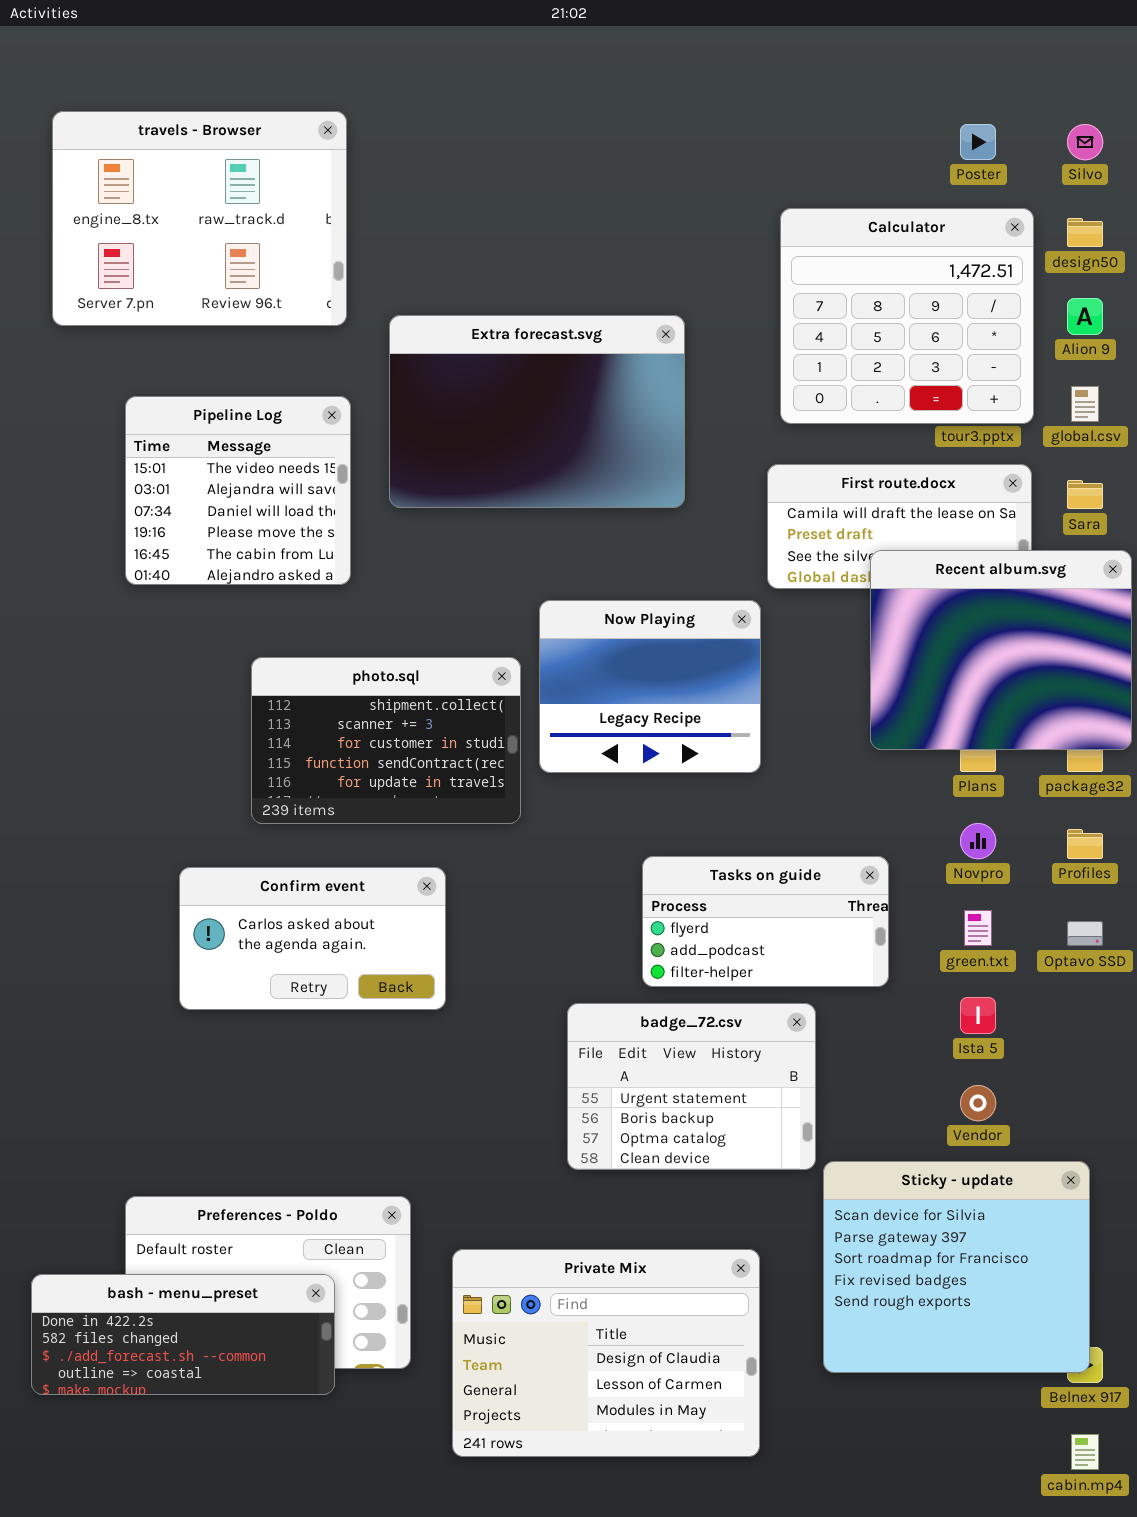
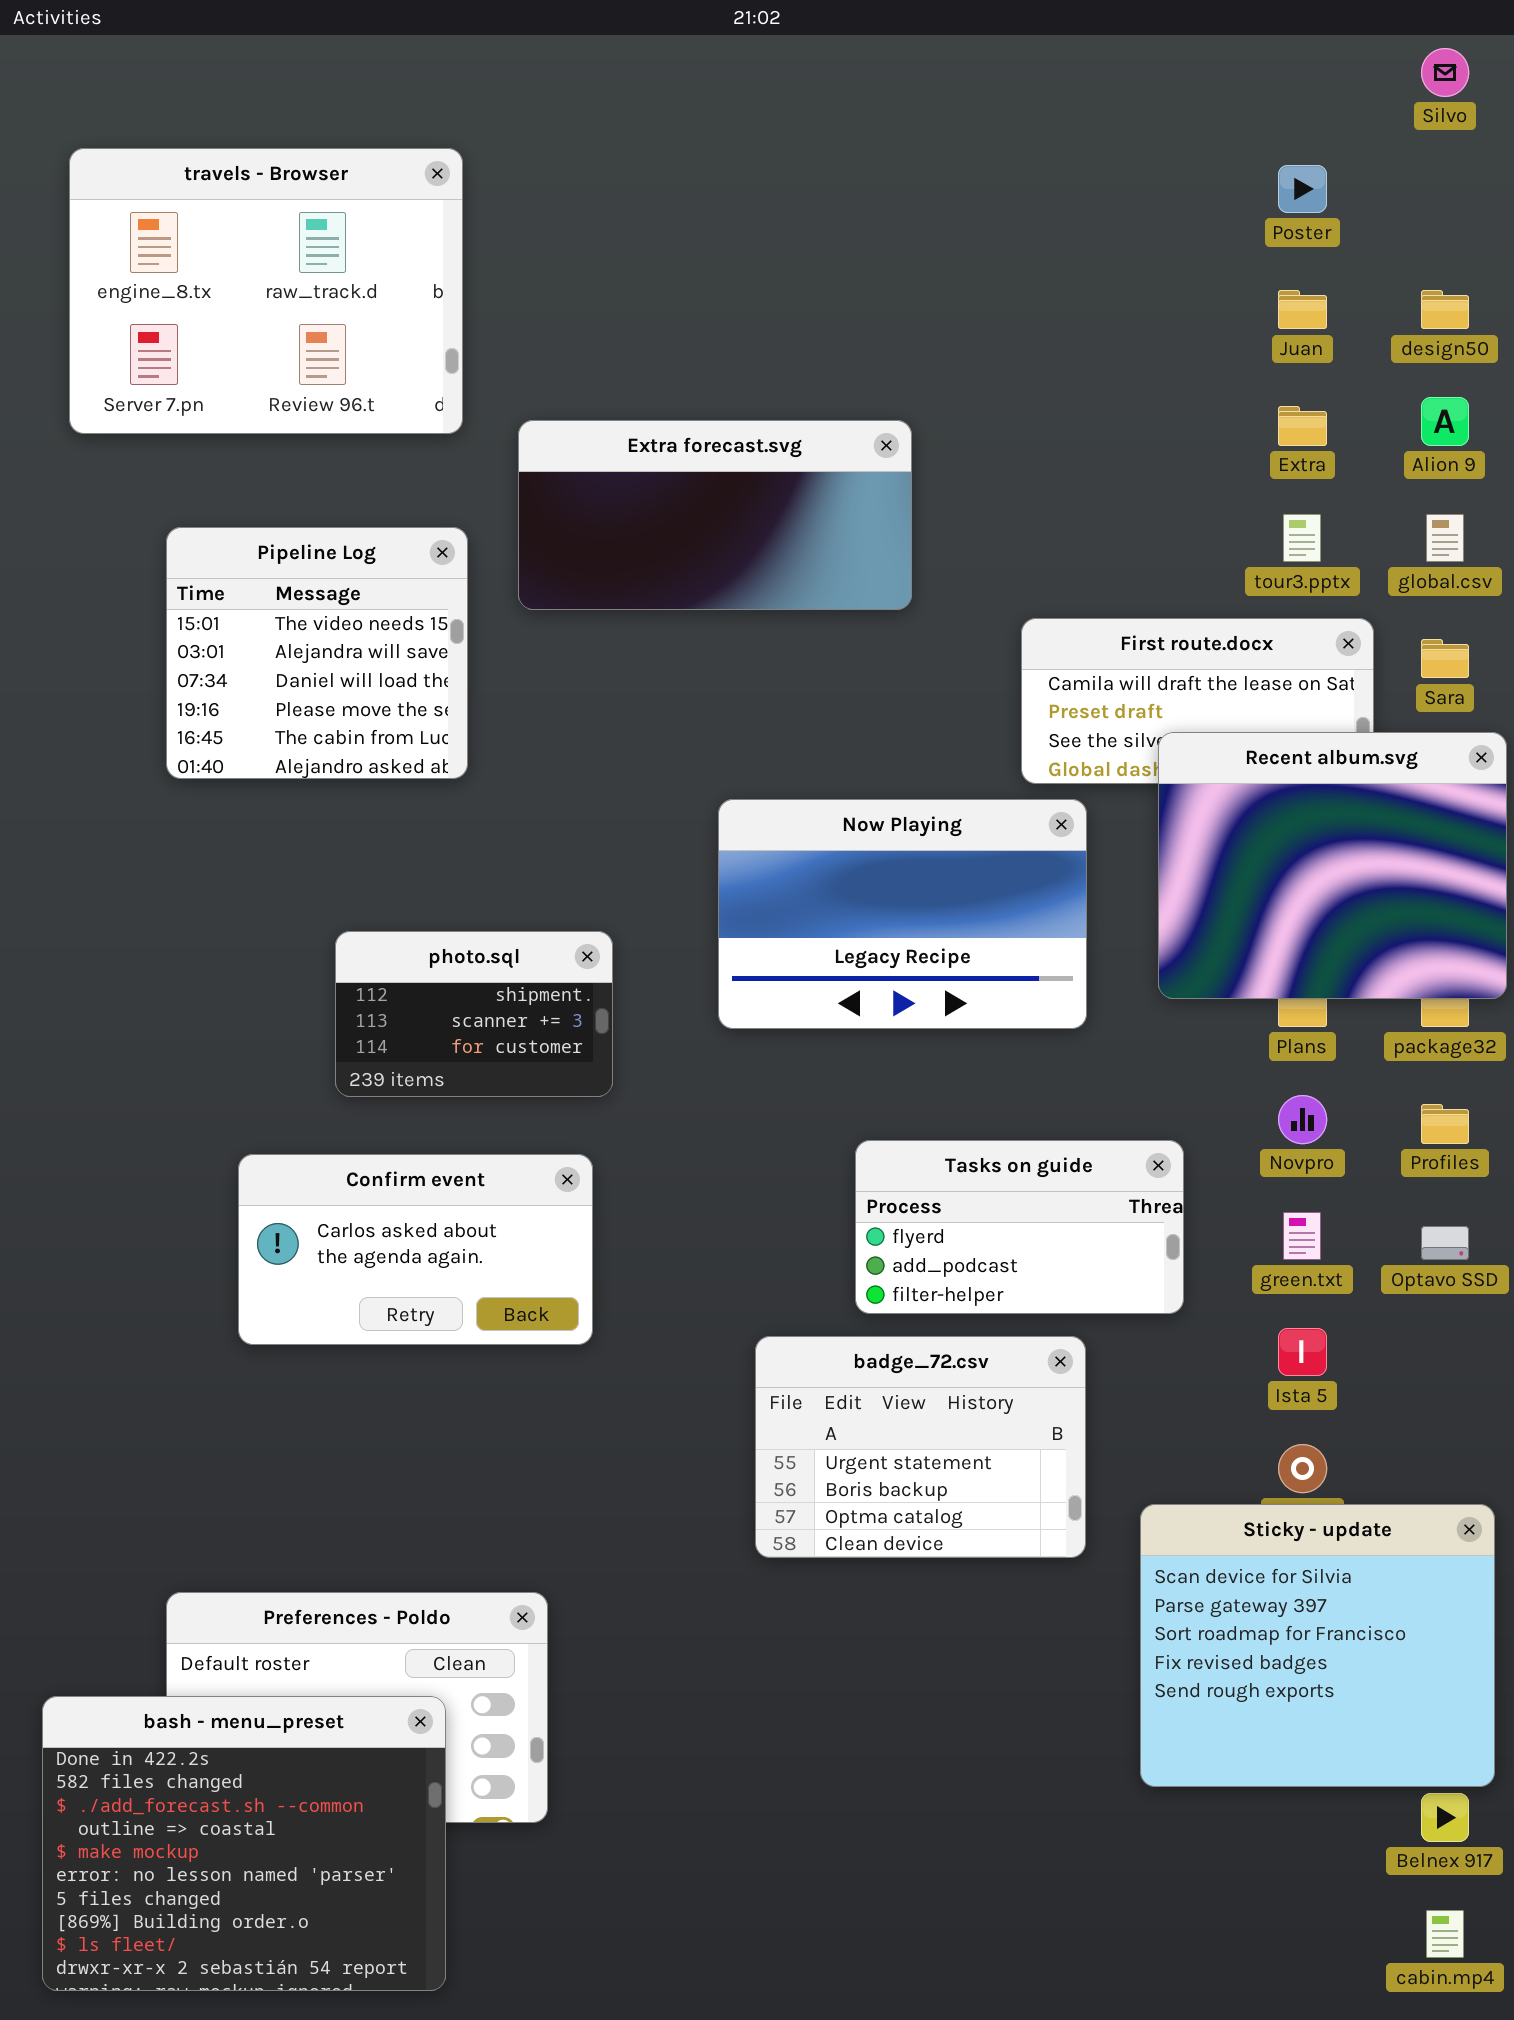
Silvo: [1067,124,1103,160] -> [1421,48,1469,97], moved
Calculator: [780,208,1034,424] -> none, closed
Extra forecast.svg: [389,315,685,508] -> [518,420,912,610], resized
Now Playing: [539,600,761,773] -> [718,799,1087,1029], resized
photo.sql: [251,657,521,824] -> [335,931,613,1097], resized
Sticky - update: [823,1161,1090,1373] -> [1140,1504,1495,1787], moved
Private Mix: [452,1249,760,1457] -> none, closed
bash - menu_preset: [31,1274,335,1395] -> [42,1696,446,1991], resized

